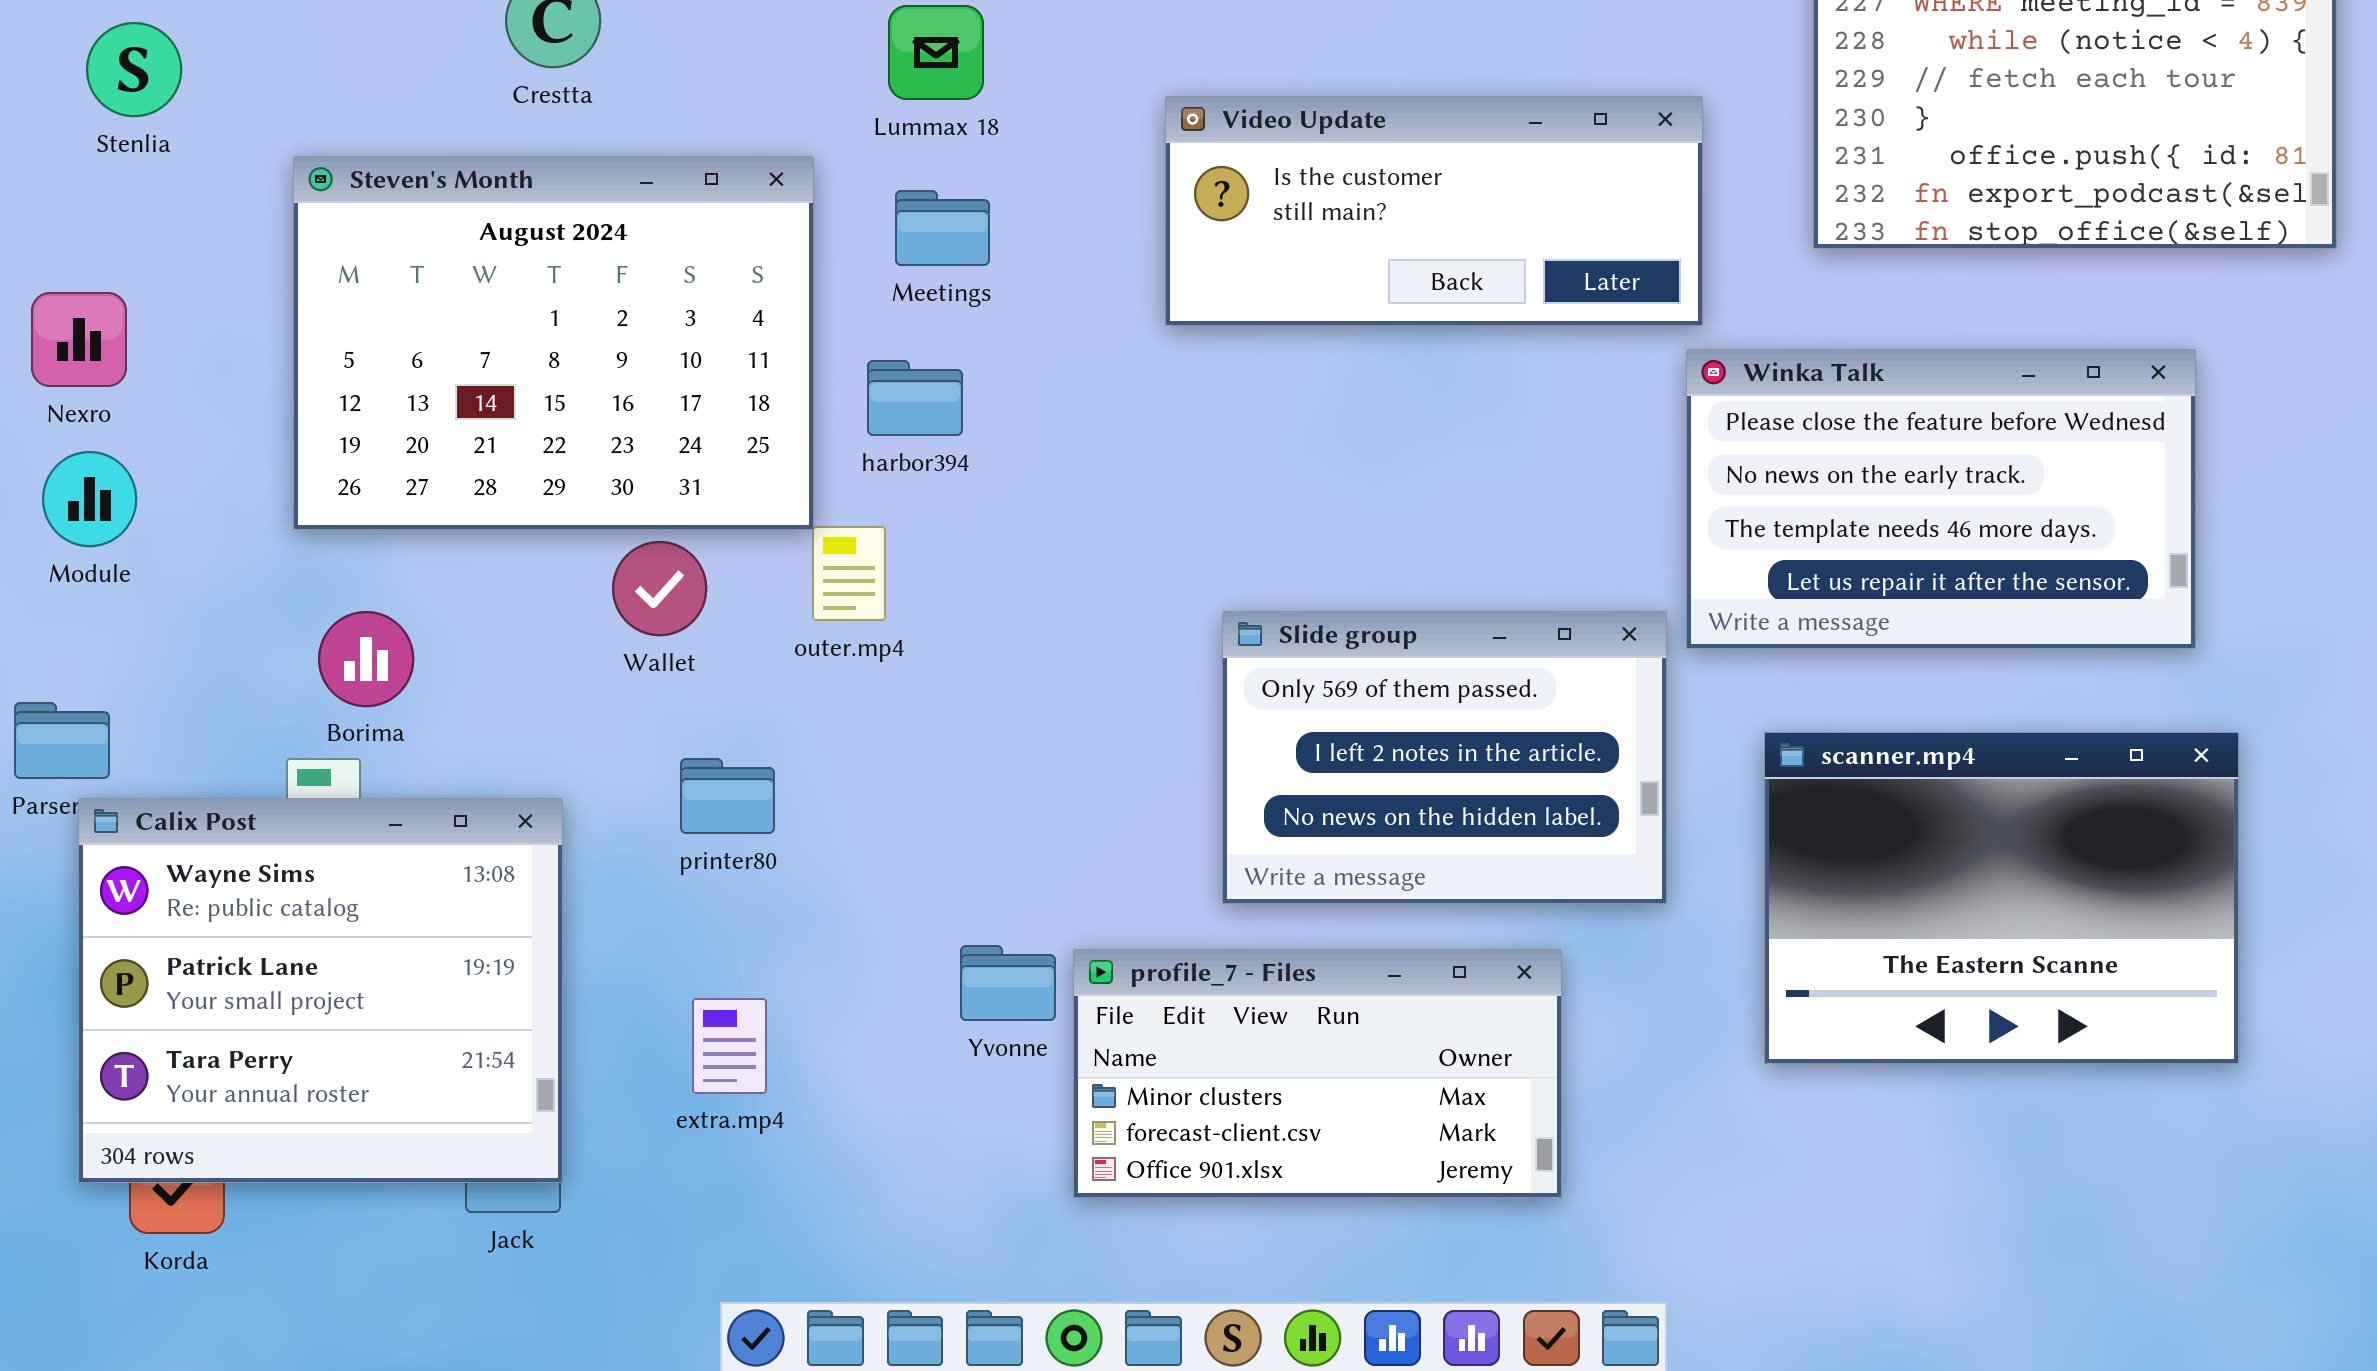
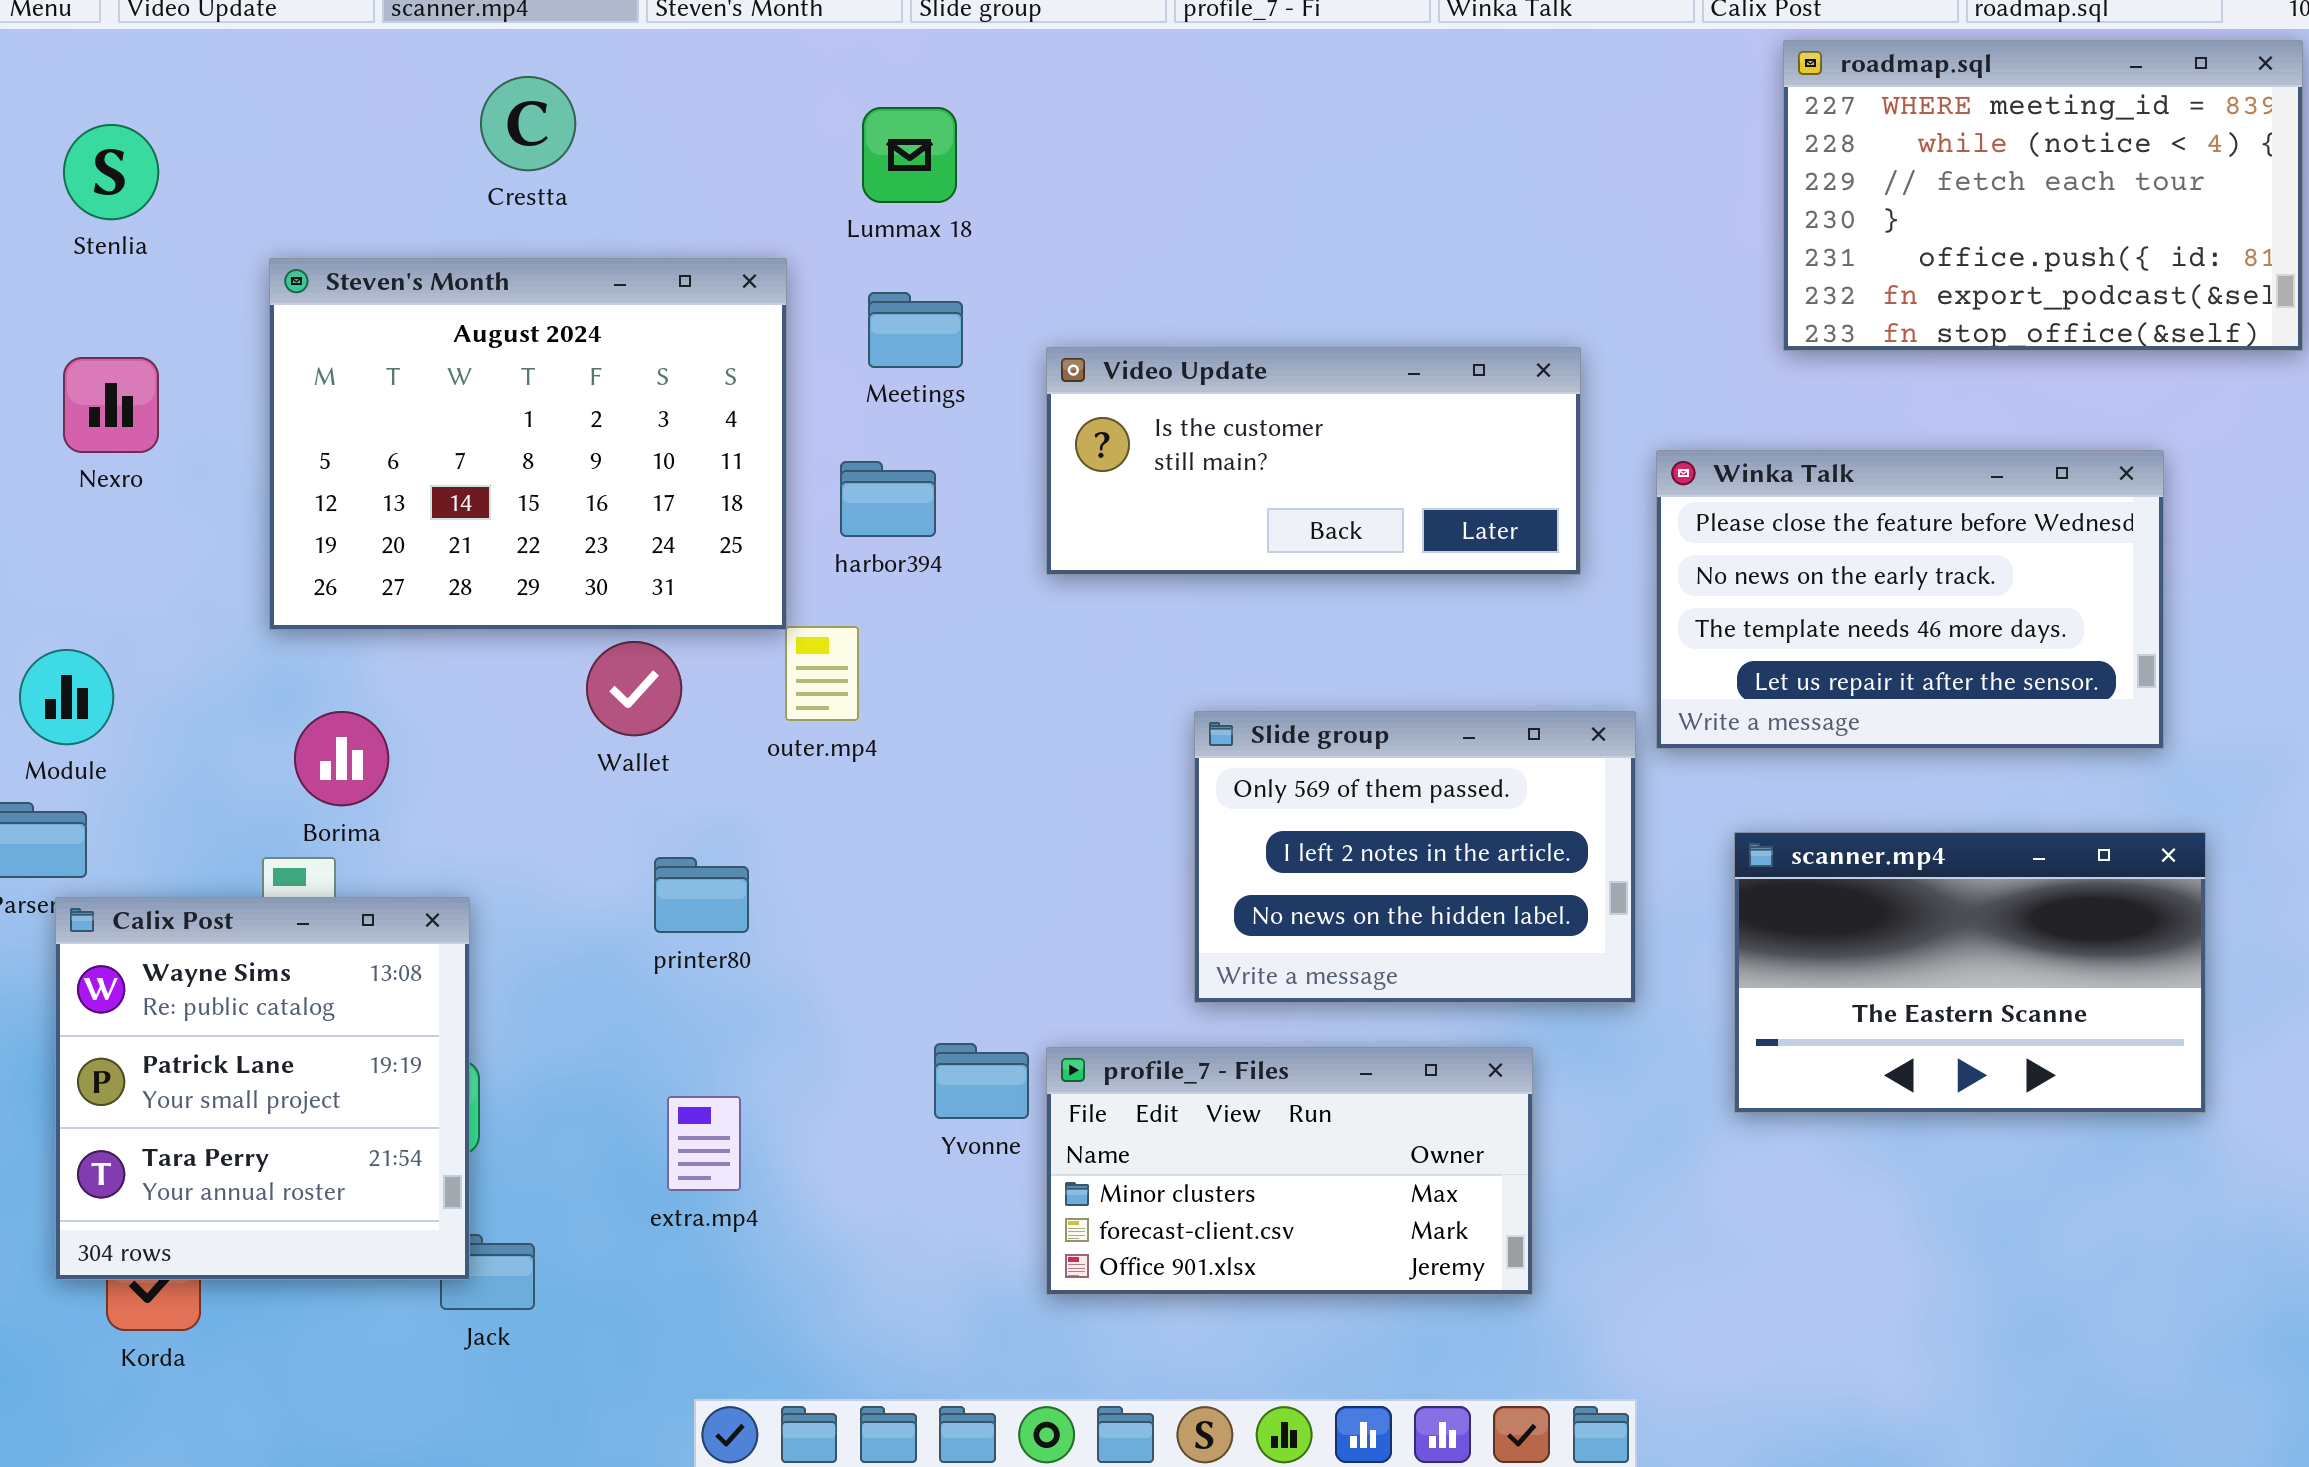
Video Update: [1165,96,1703,326] -> [1046,347,1581,575], moved
Nexro: [31,292,127,387] -> [63,357,159,453], moved
Module: [42,451,137,547] -> [19,649,114,745], moved
scanner.mp4: [1764,732,2239,1064] -> [1734,832,2206,1113], resized
Calix Post: [78,798,563,1183] -> [55,897,470,1280], resized

